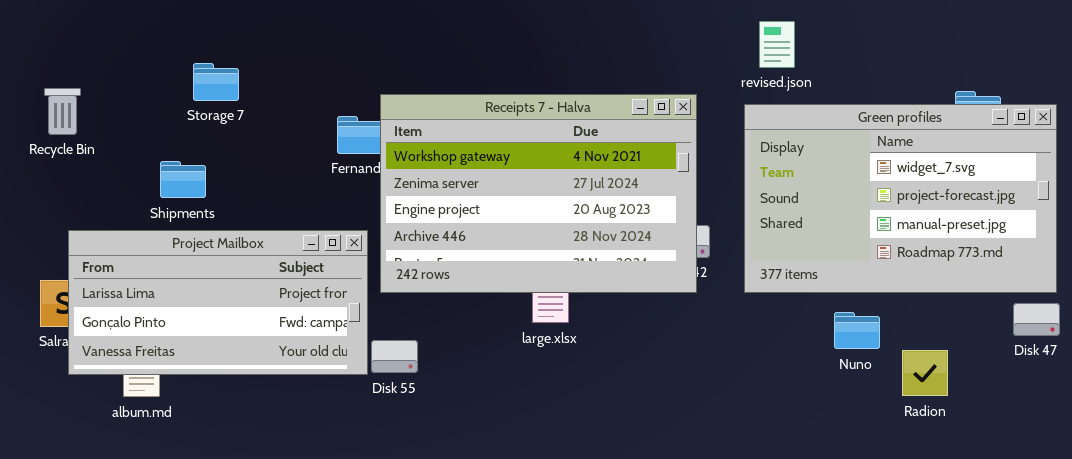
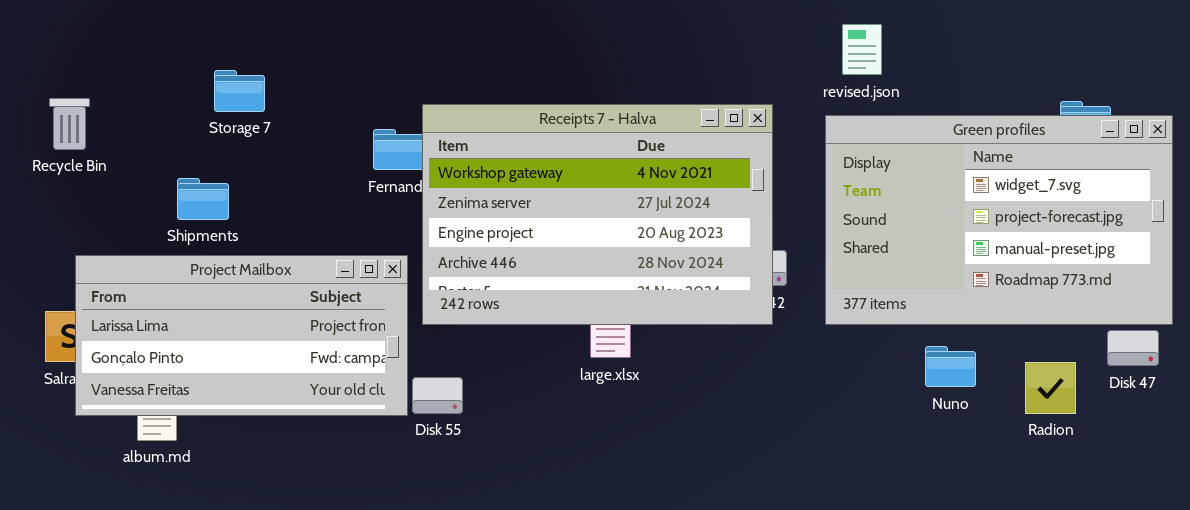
Disk 47: [1013,303,1060,336] -> [1107,330,1159,366], moved
Radion: [902,350,948,396] -> [1025,362,1076,414], moved

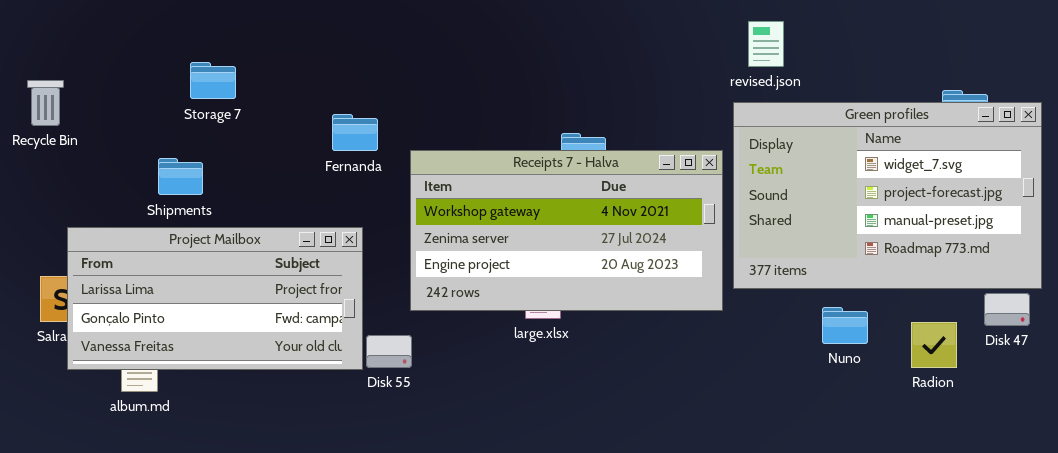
Recycle Bin: [49,98,90,150] -> [27,80,64,126], moved
Receipts 7 - Halva: [422,104,773,325] -> [410,150,723,311], moved, resized

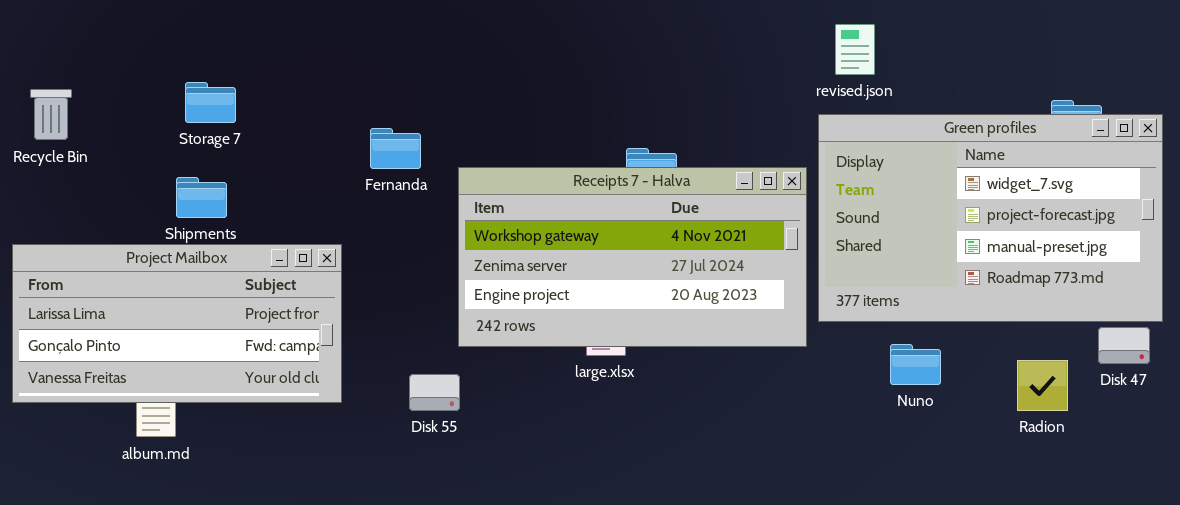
Storage 7: [190,62,236,99] -> [185,82,236,123], moved
Project Mailbox: [67,227,363,370] -> [12,244,342,403], moved
Nuno: [822,307,868,344] -> [890,344,941,385], moved

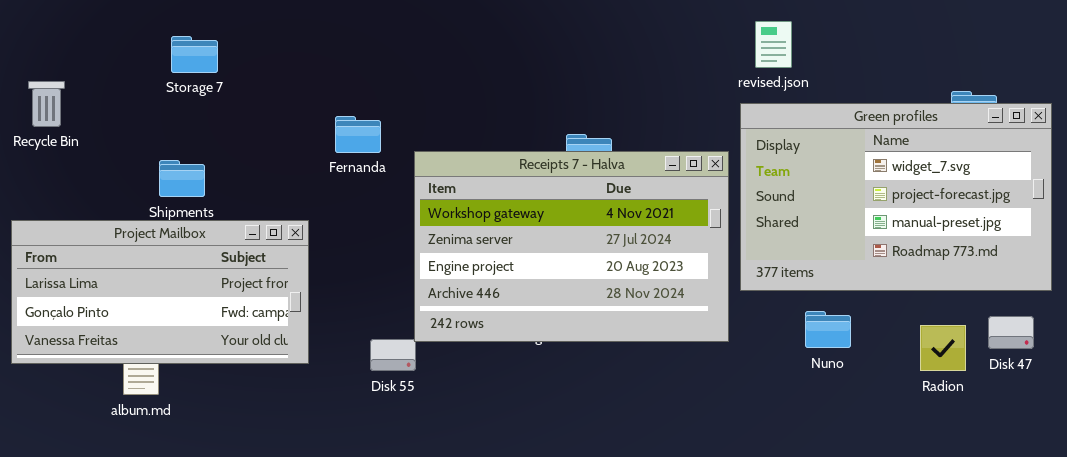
Storage 7: [185,82,236,123] -> [171,36,218,73], moved
Receipts 7 - Halva: [458,167,807,347] -> [414,151,729,342], resized
Disk 47: [1098,327,1150,364] -> [988,316,1034,349], moved

